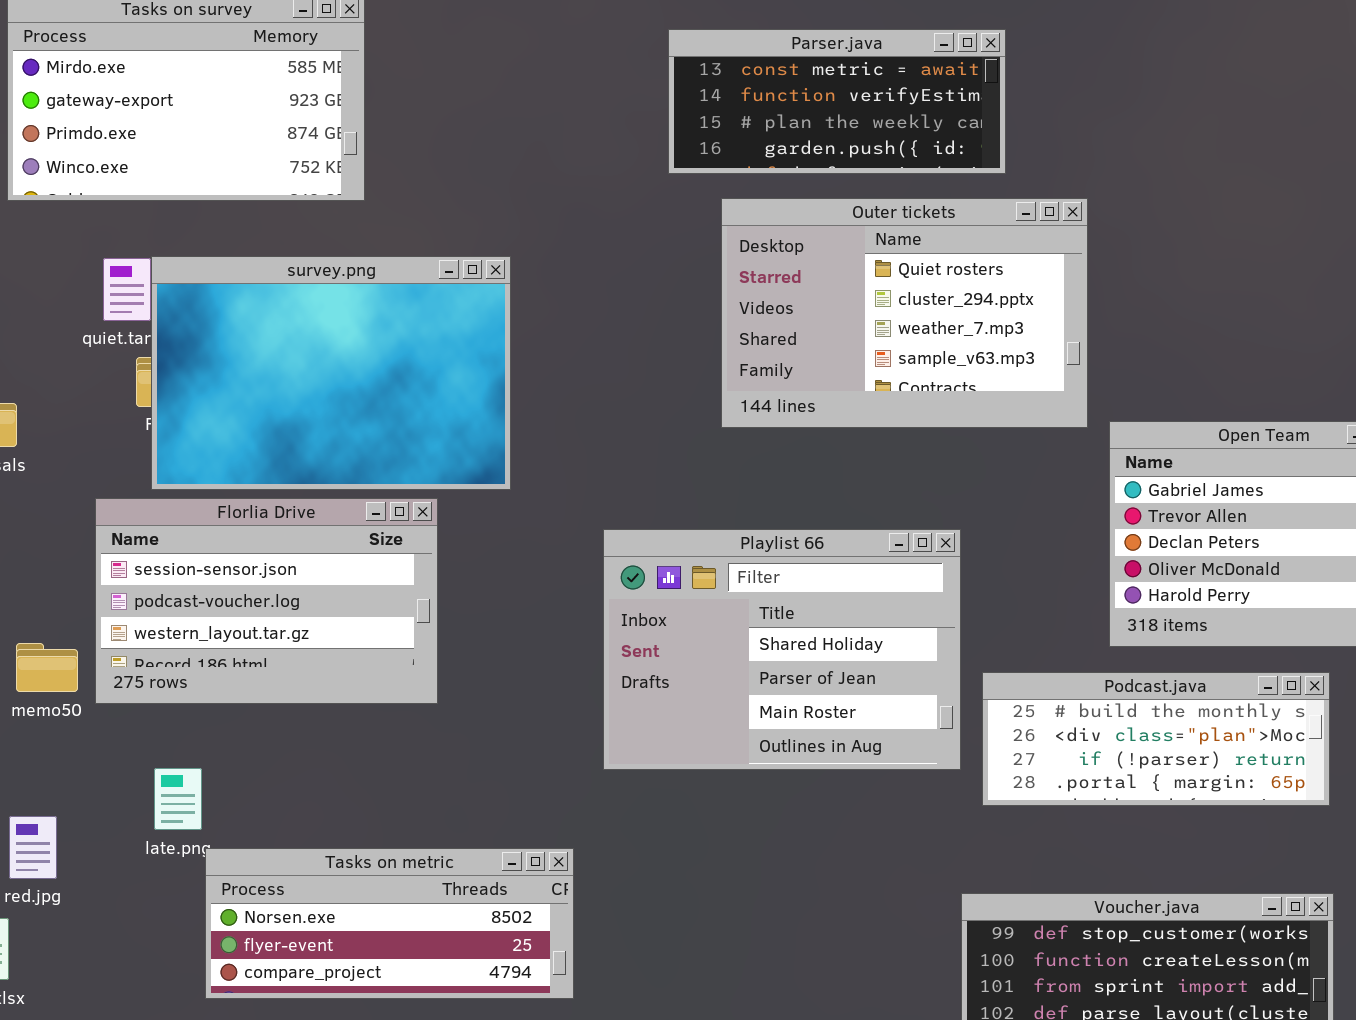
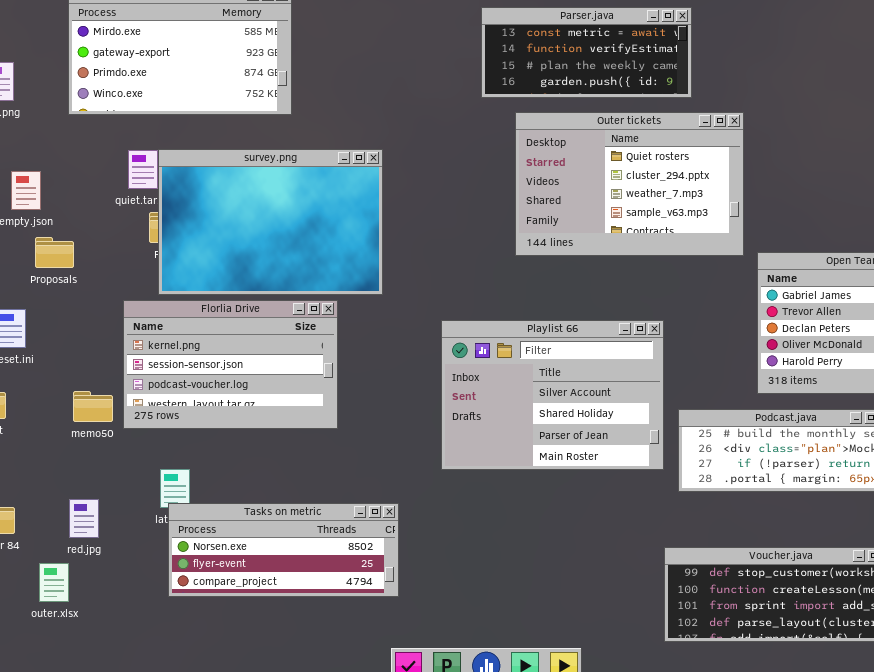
Florlia Drive: [95,498,438,704] -> [123,300,338,429], scrolled up 1 row
Playlist 66: [603,529,961,770] -> [441,320,664,470], scrolled up 1 row
Tasks on metric: [205,848,574,999] -> [168,503,399,597], moved

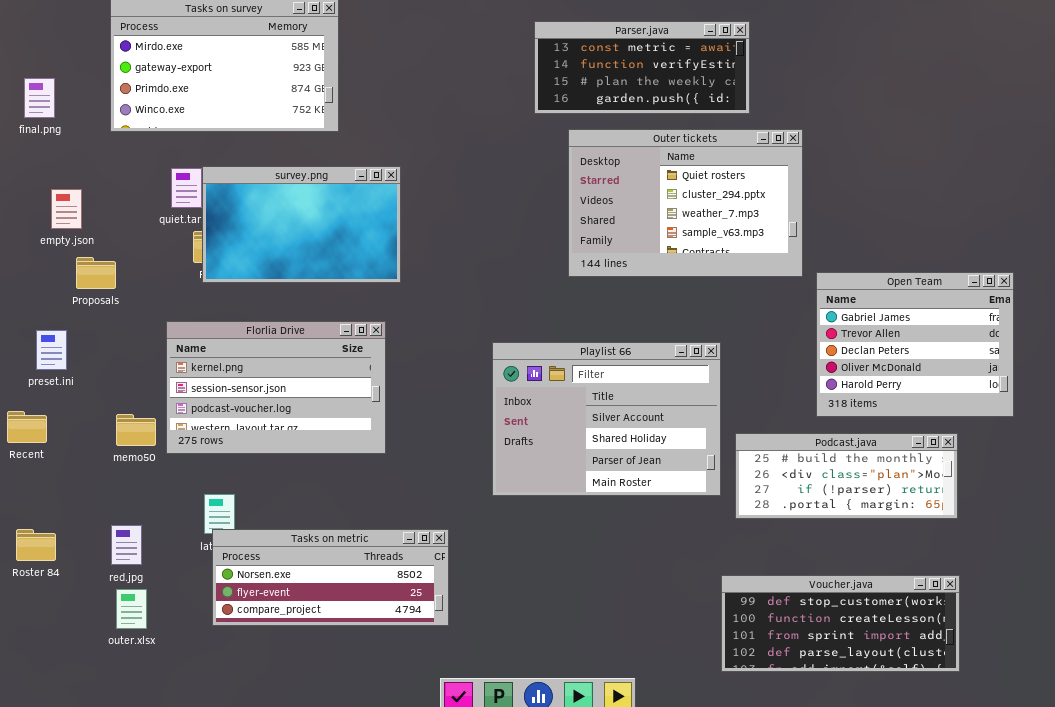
survey.png: [158,149,383,295] -> [202,166,401,283], resized
outer.xlsx: [39,563,69,602] -> [116,589,147,629], moved

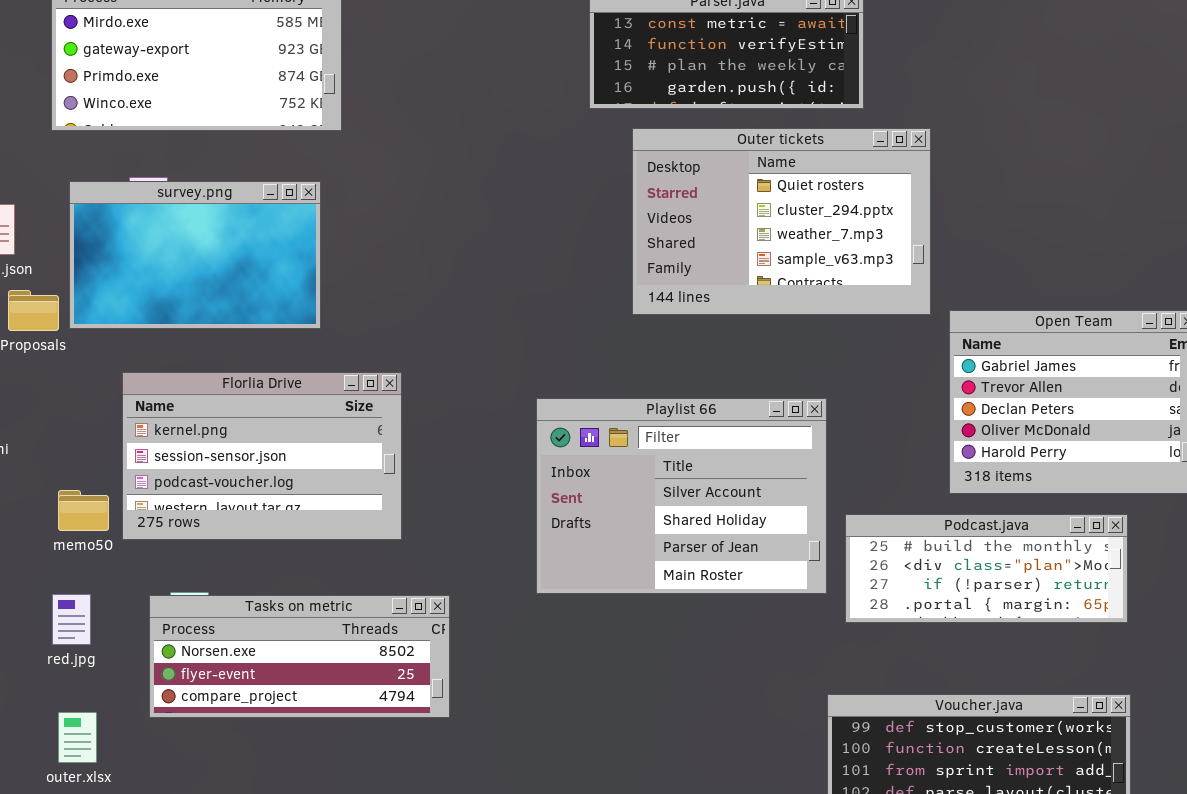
survey.png: [202,166,401,283] -> [69,181,321,329], moved
red.jpg: [111,525,142,565] -> [52,594,91,645], moved
Tasks on metric: [212,529,449,626] -> [149,595,450,718], moved

